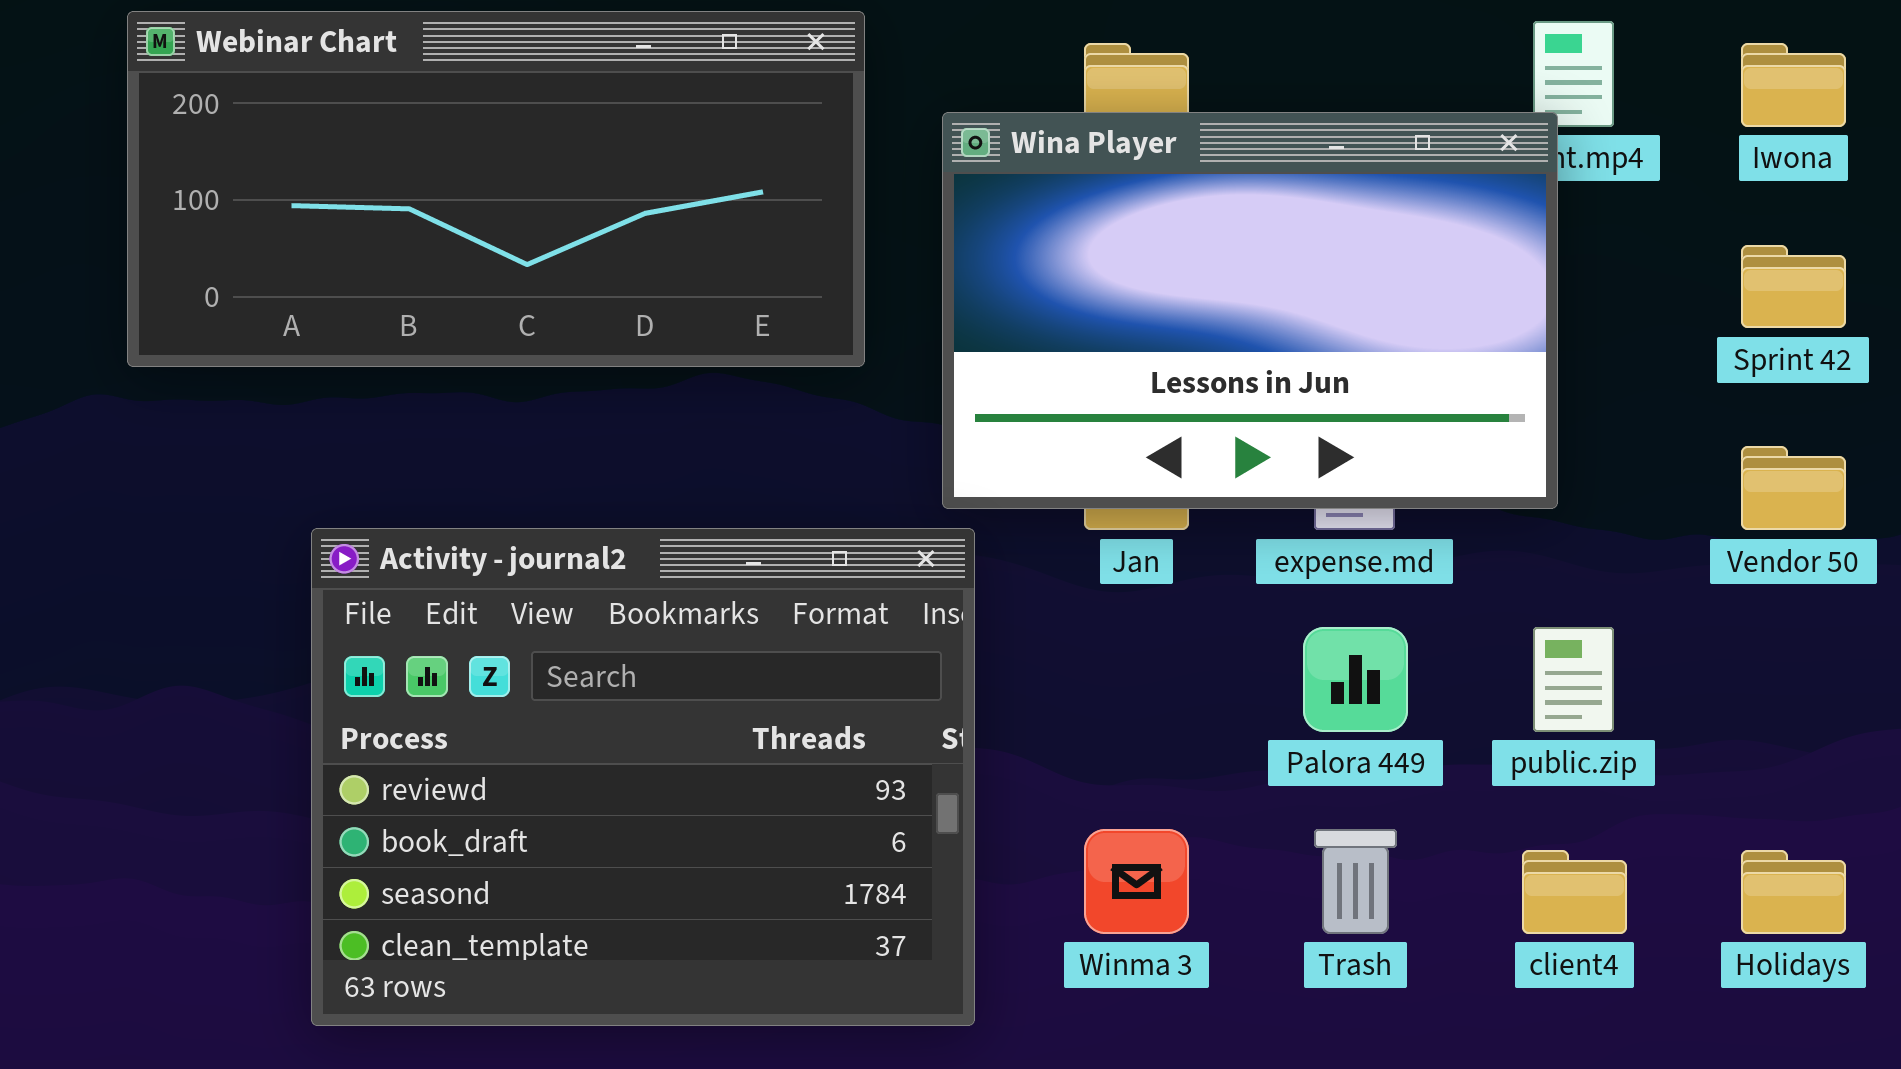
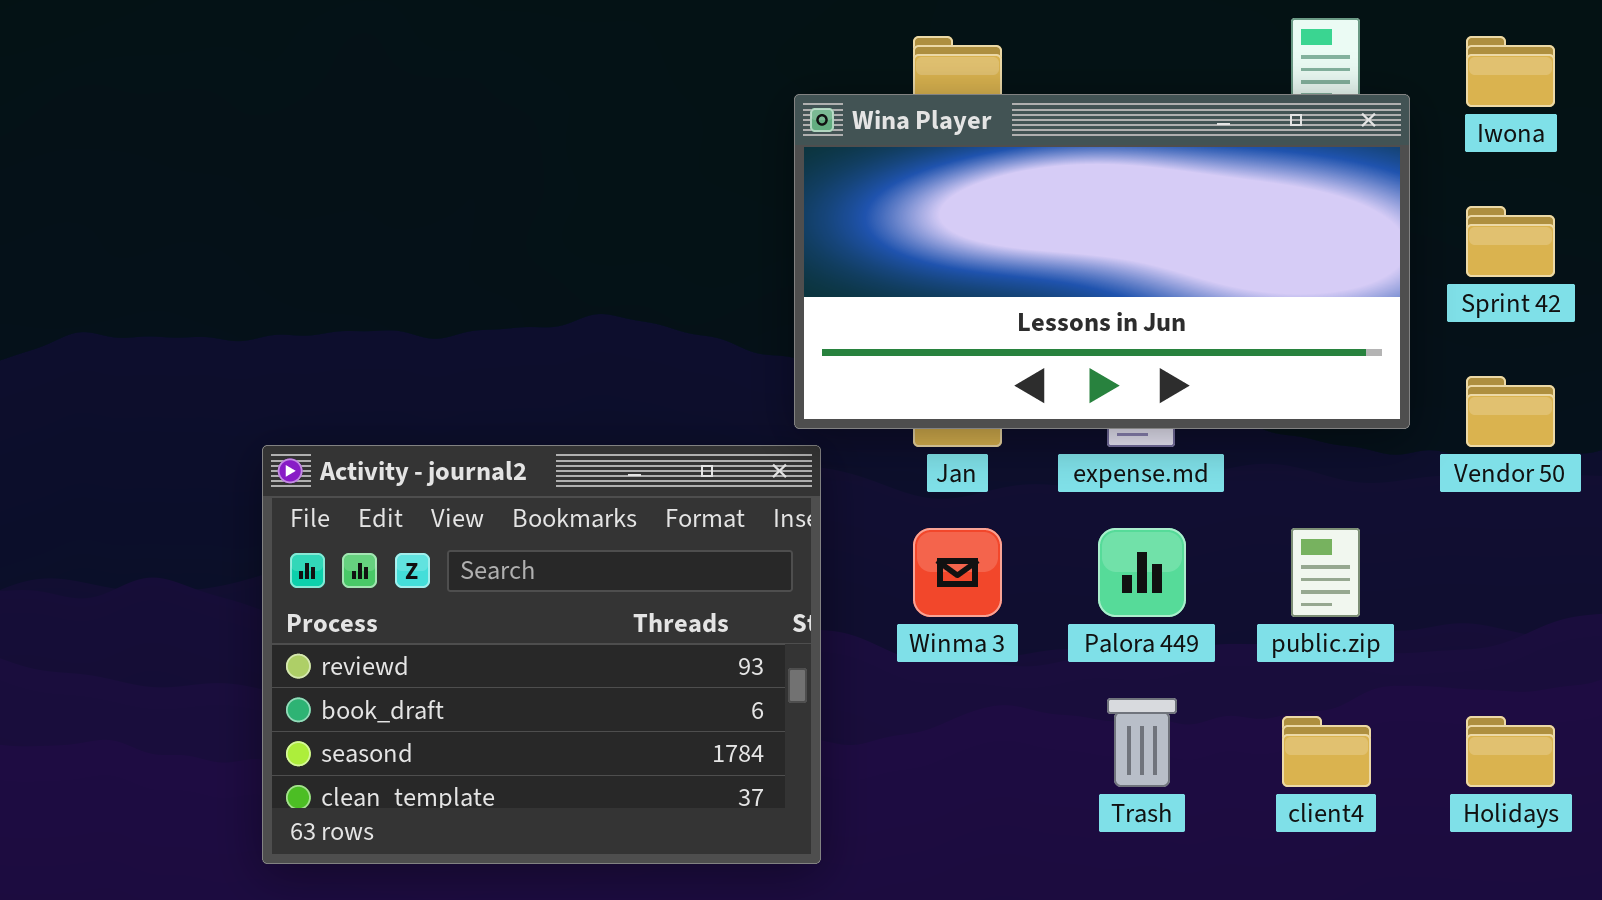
Webinar Chart: [127,11,865,367] -> none, closed
Wina Player: [942,112,1558,509] -> [794,94,1410,429], resized
Winma 3: [1084,829,1189,934] -> [913,528,1002,617], moved

